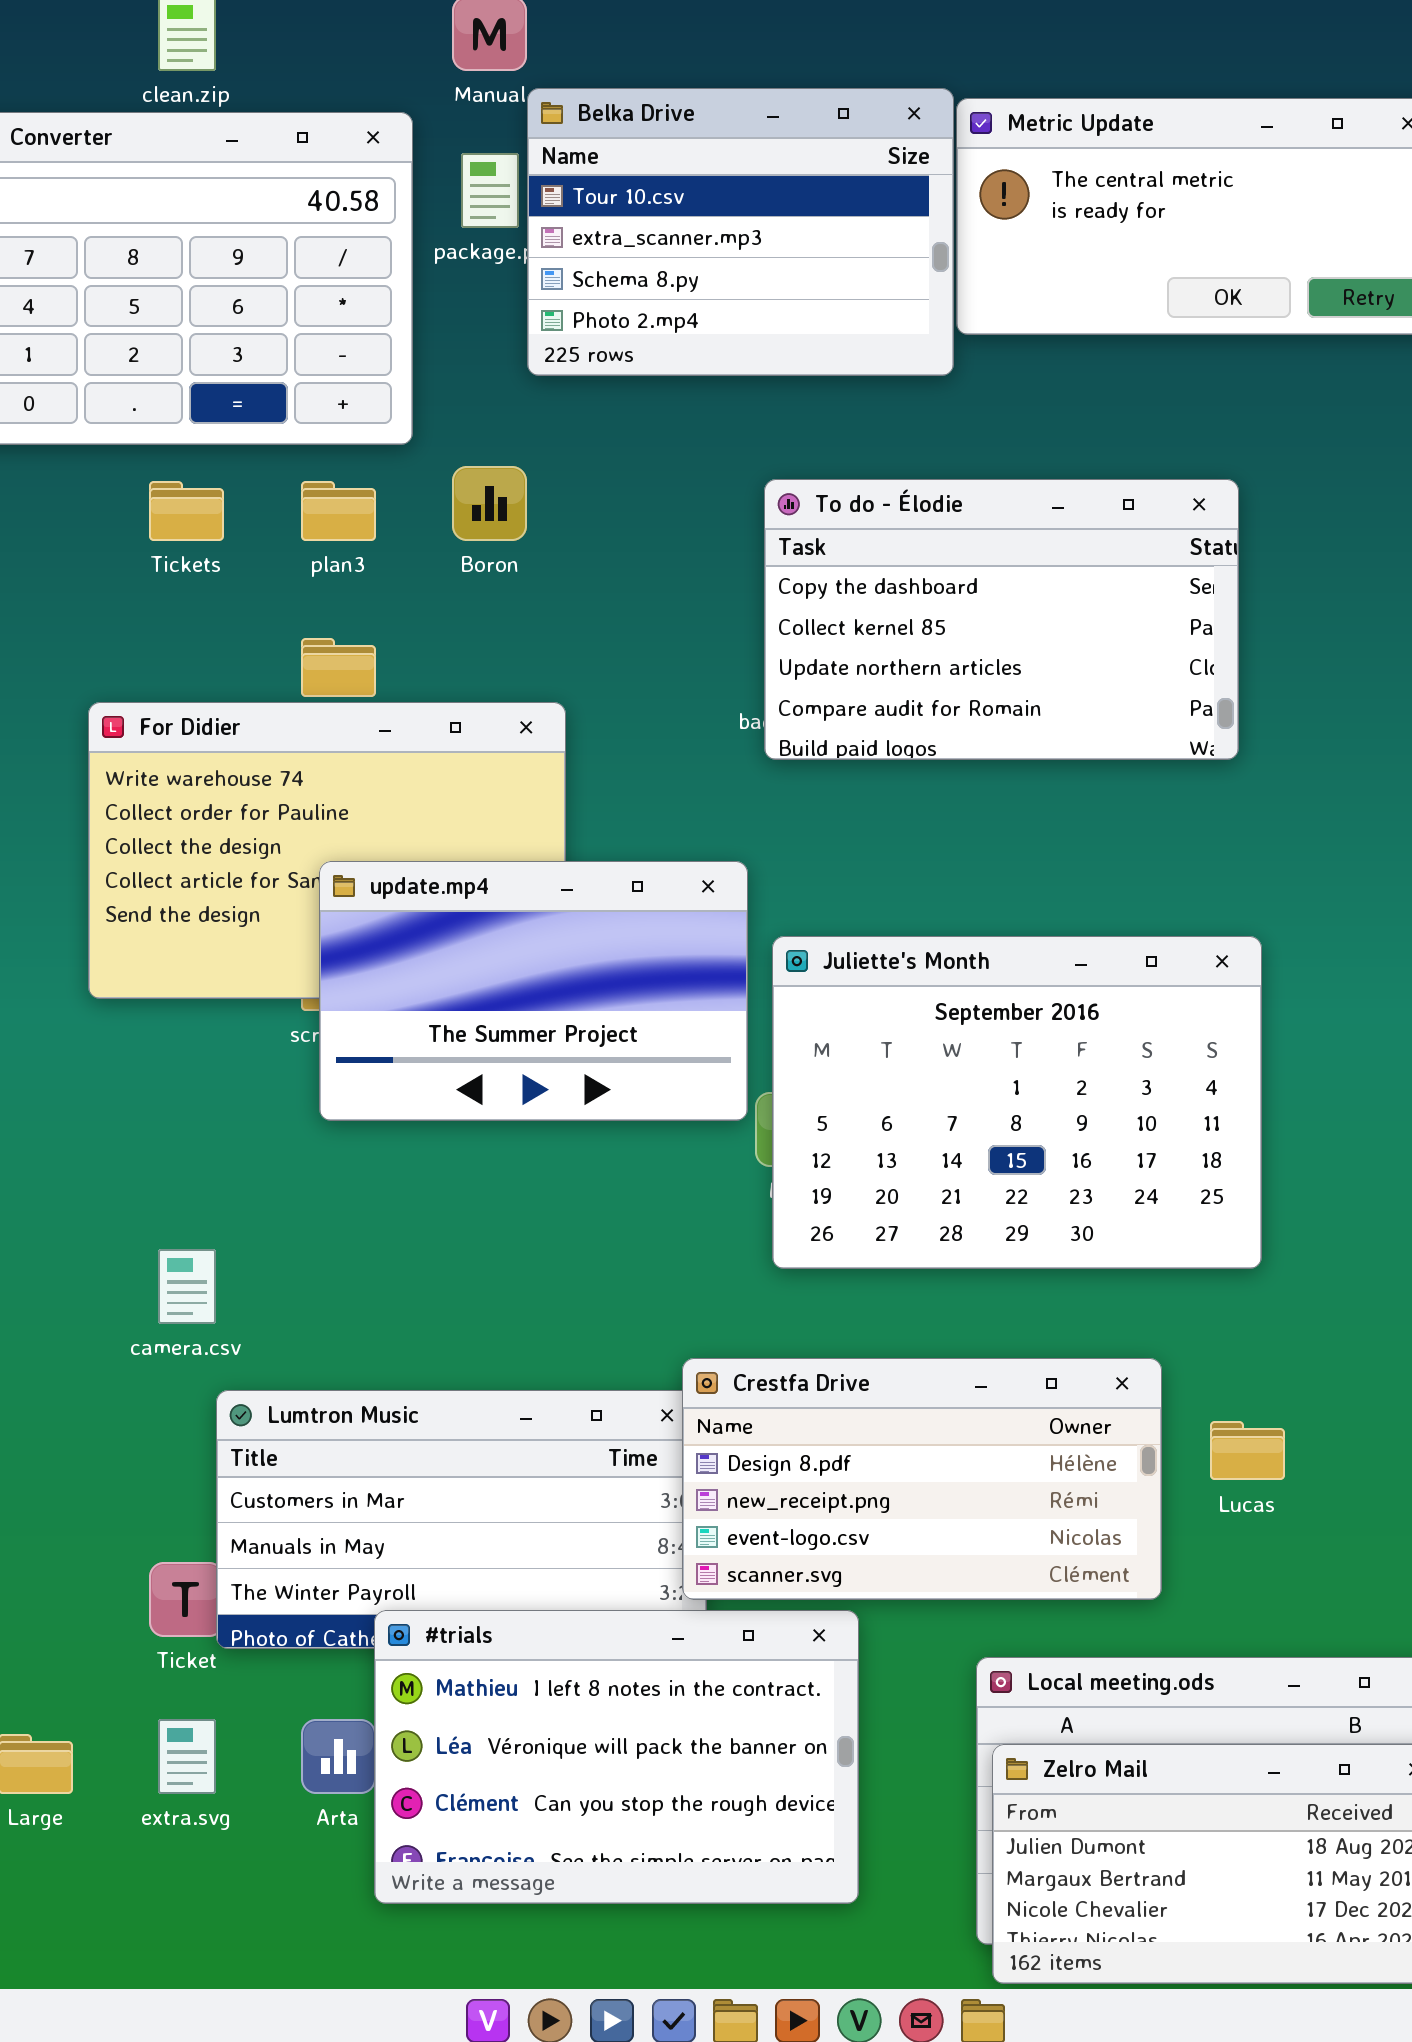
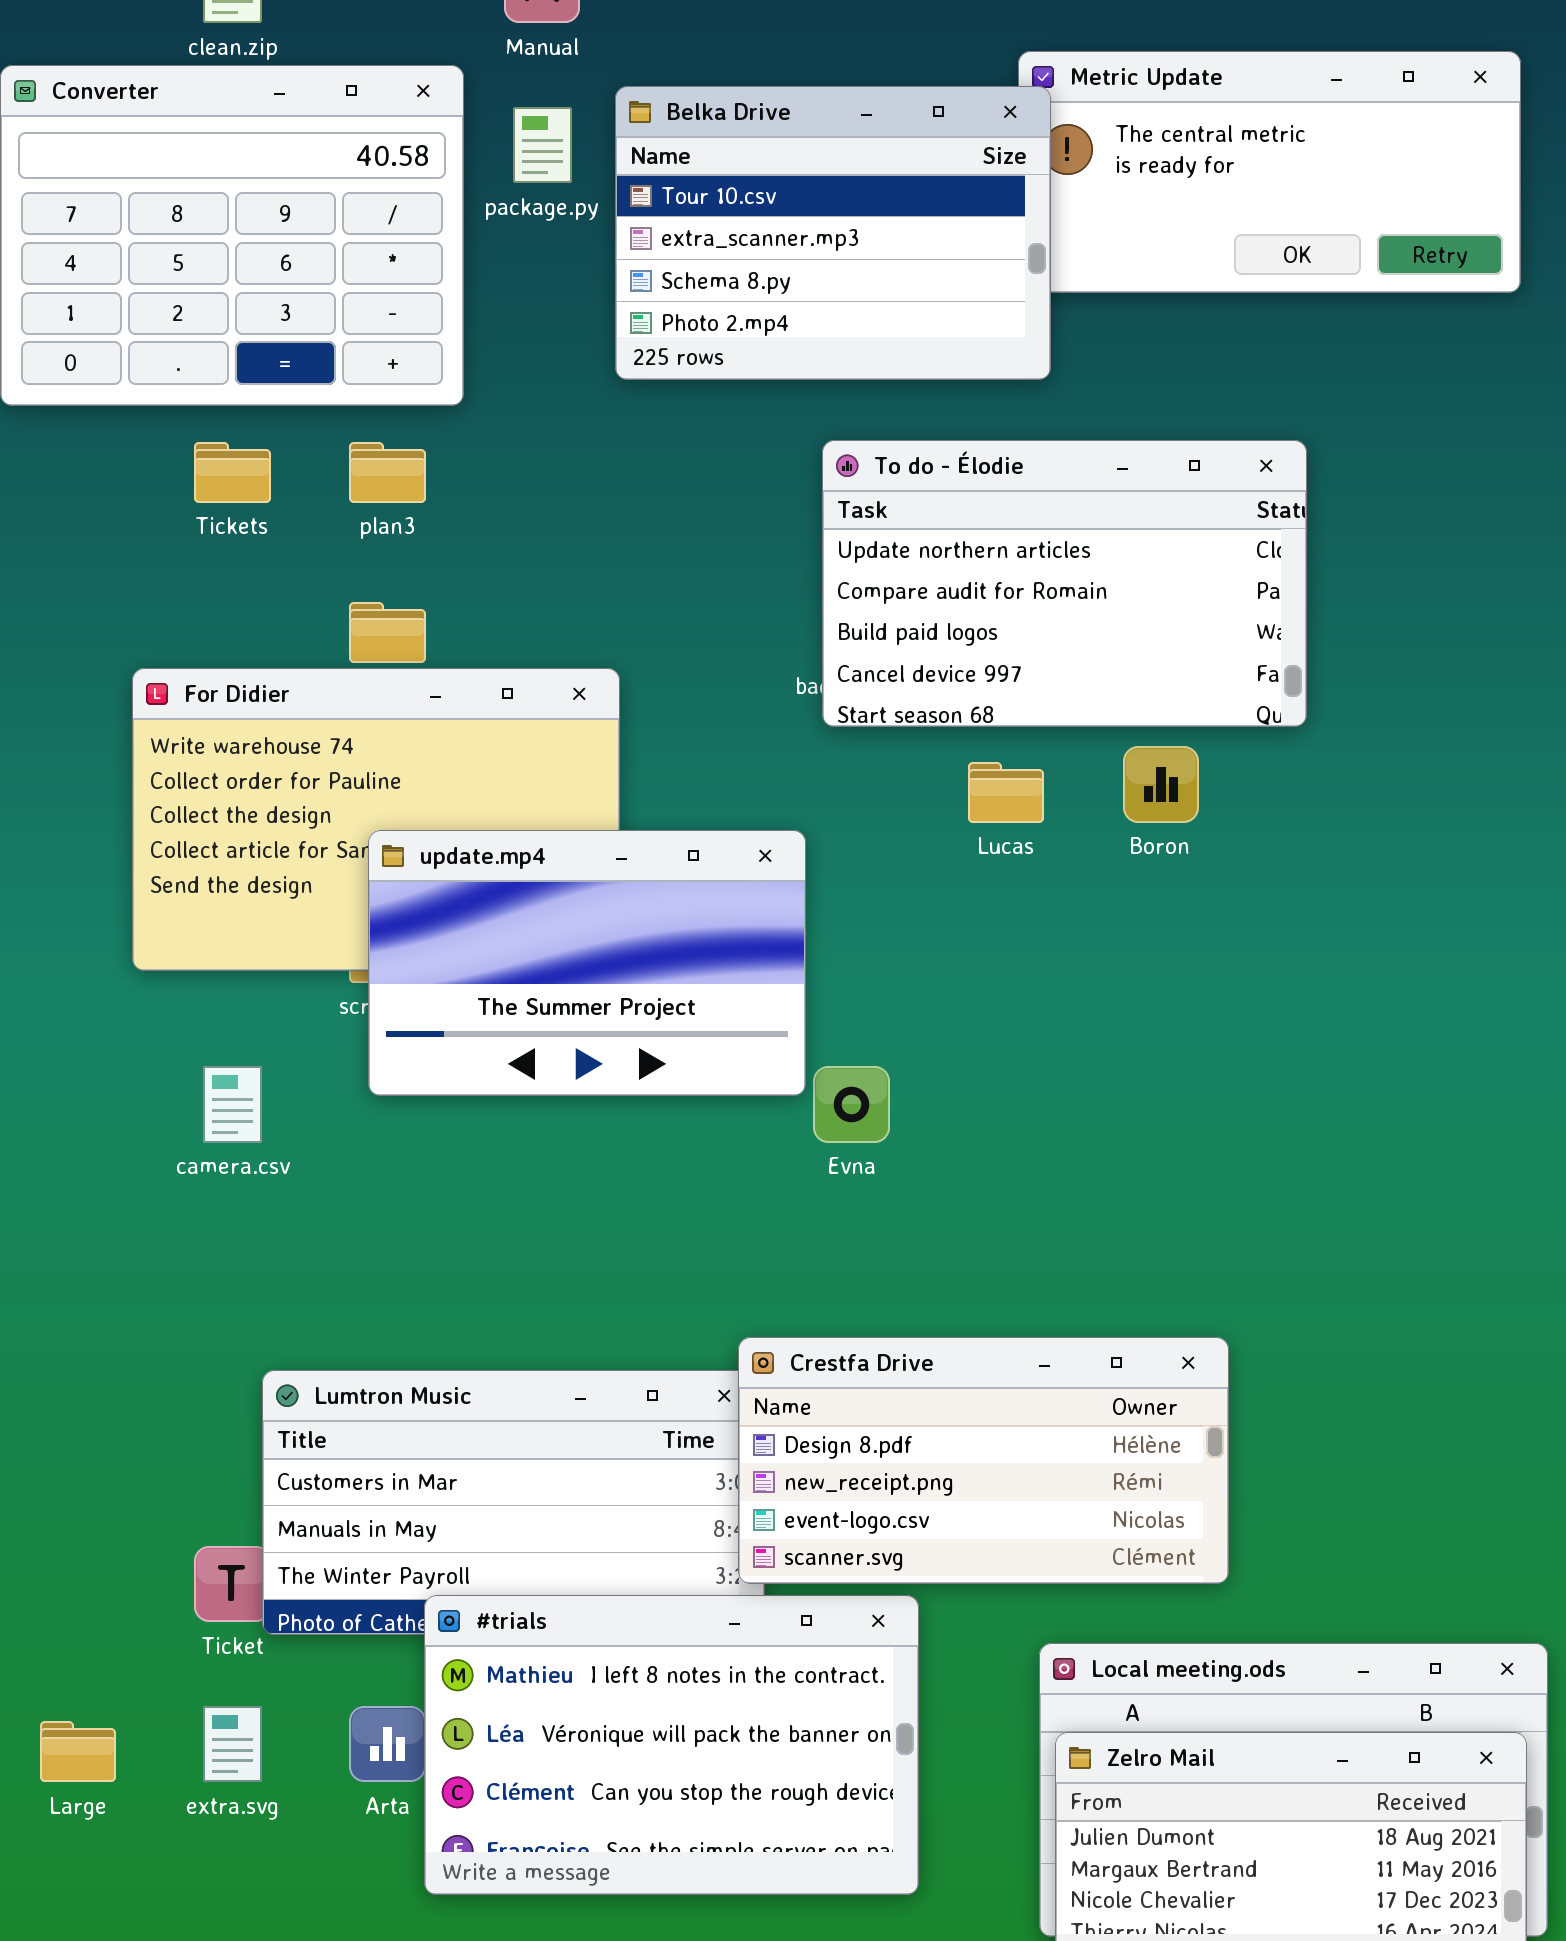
Belka Drive: [527,88,954,376] -> [615,86,1051,380], moved
Boron: [452,466,527,541] -> [1123,746,1199,823], moved
To do - Élodie: [764,479,1239,760] -> [822,440,1307,727], scrolled down 2 rows
Juliette's Month: [772,936,1262,1269] -> none, closed
camera.csv: [158,1249,216,1324] -> [203,1066,262,1143], moved
Lucas: [1210,1421,1285,1480] -> [968,762,1044,823], moved

